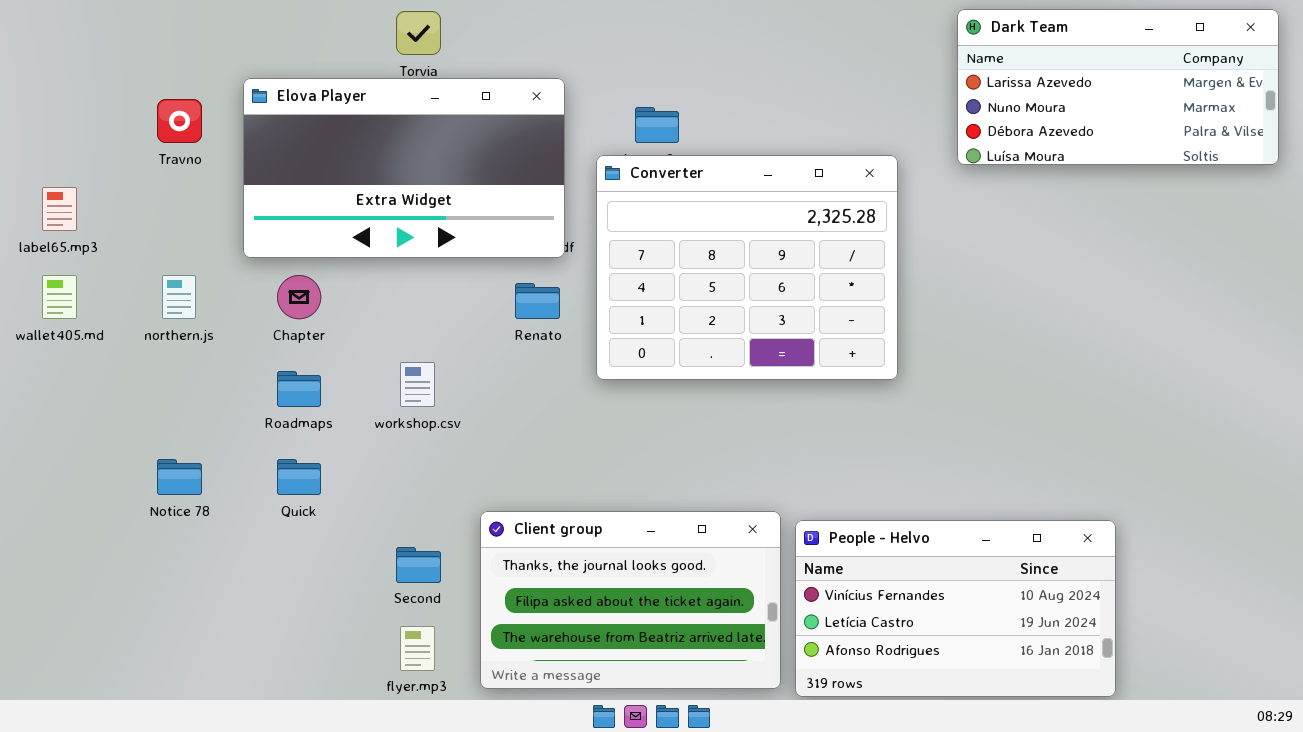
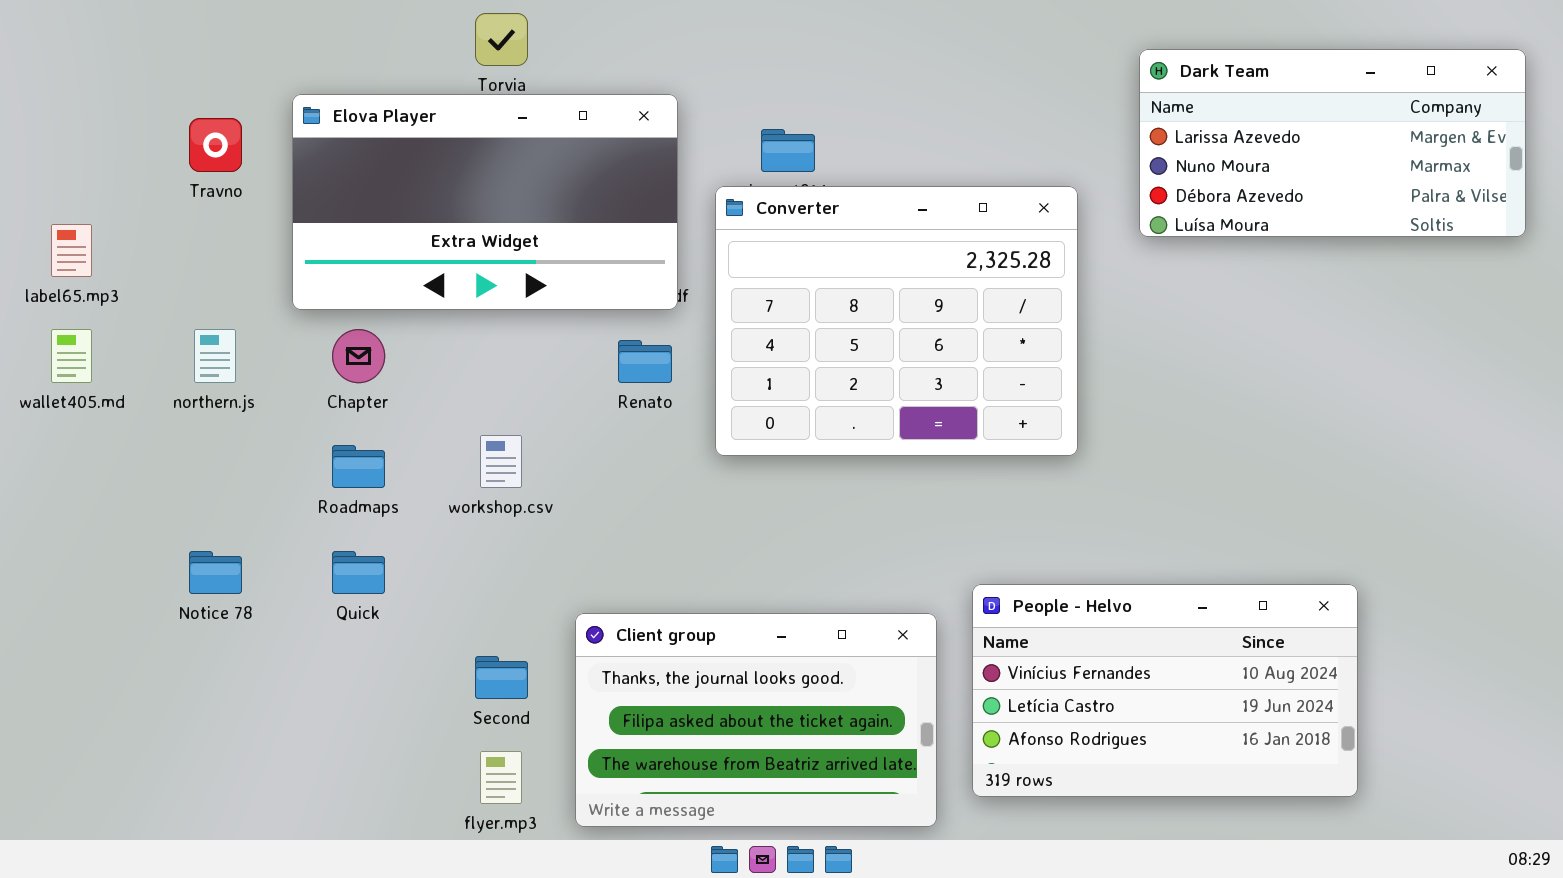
Dark Team: [957,9,1279,165] -> [1139,49,1526,237], moved
People - Helvo: [795,520,1116,697] -> [972,584,1358,797], moved

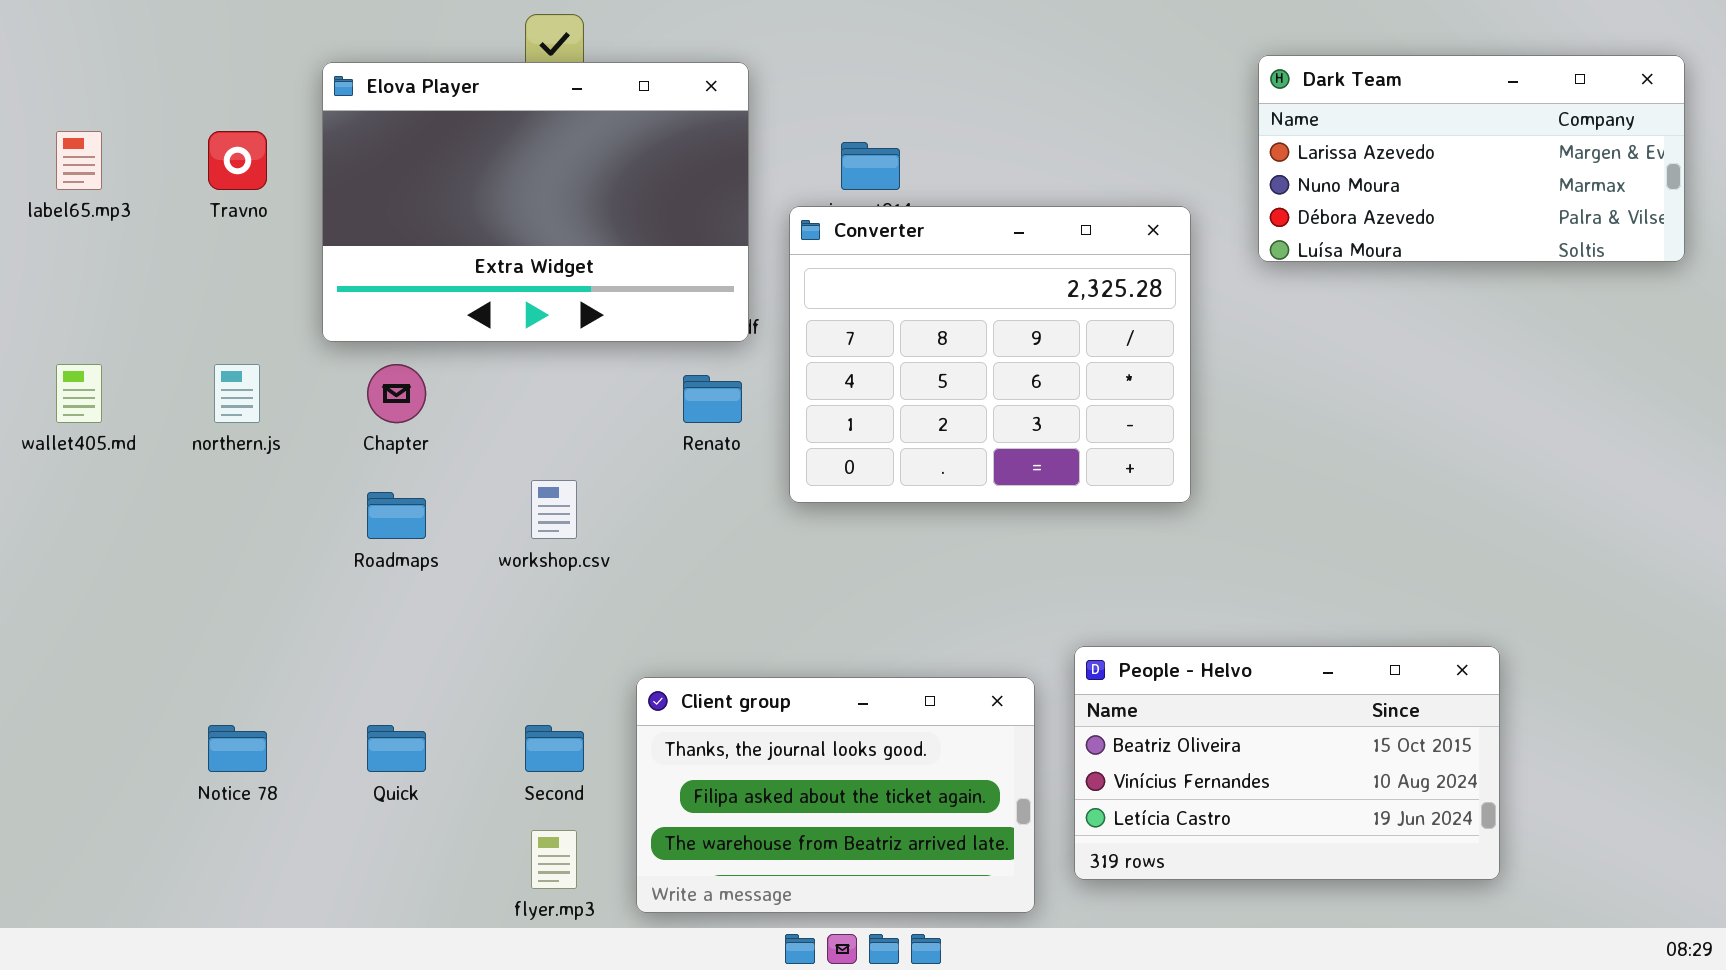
Elova Player: [292,94,678,310] -> [322,62,749,342], resized
label65.mp3: [51,224,92,277] -> [56,131,102,190], moved
Notice 78: [189,551,242,594] -> [208,725,267,772], moved
Quick: [332,551,385,594] -> [367,725,426,772], moved
People - Helvo: [972,584,1358,797] -> [1074,646,1500,880], scrolled up 1 row

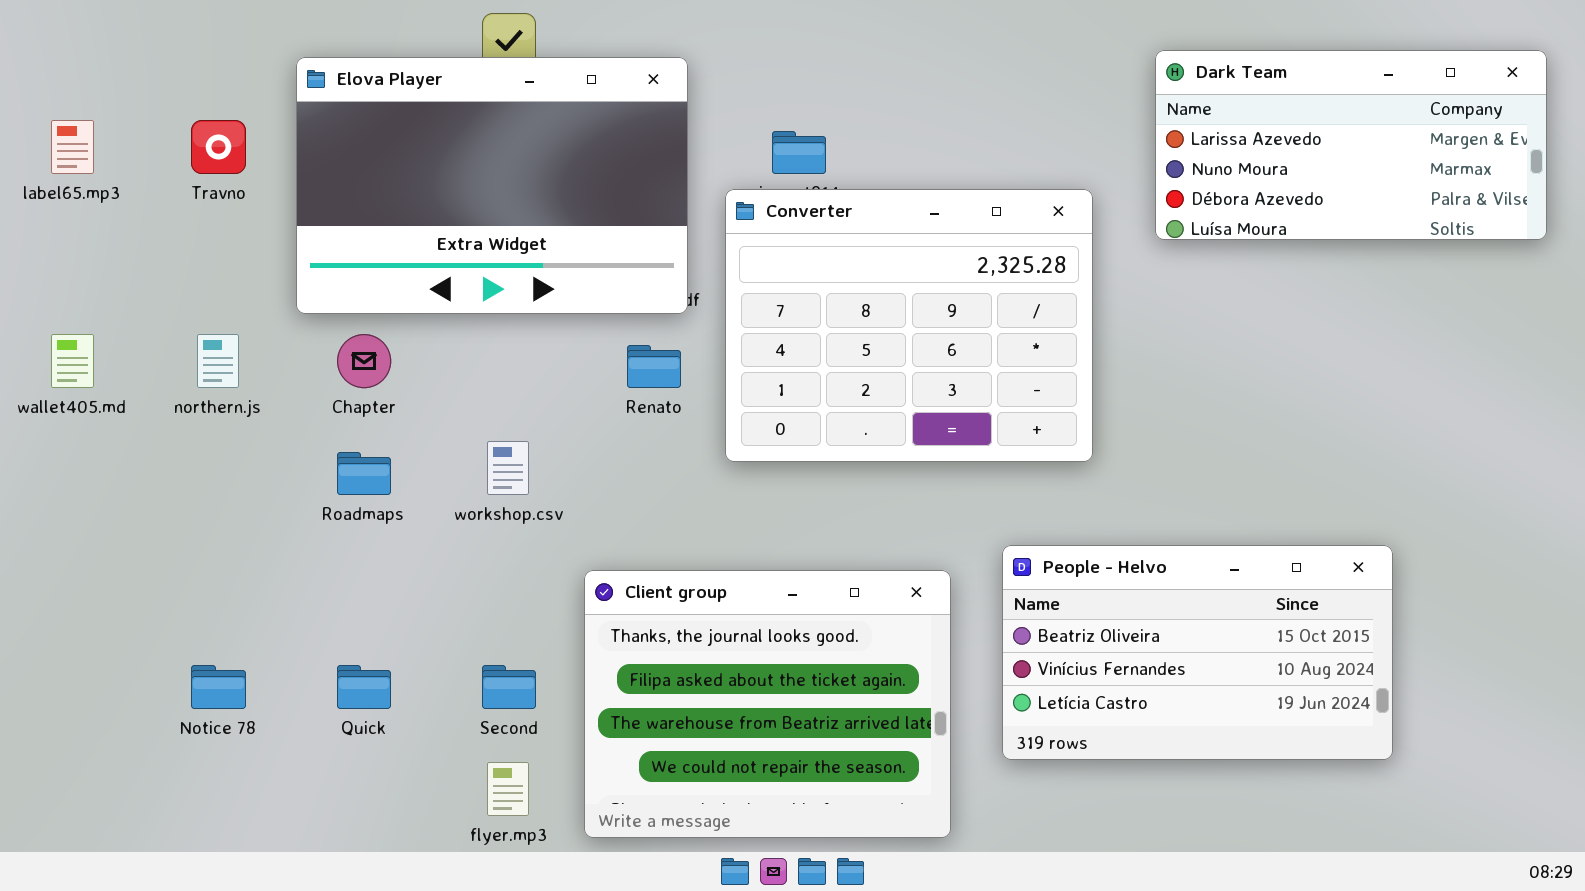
People - Helvo: [1074,646,1500,880] -> [1002,545,1393,760], moved
Client group: [636,677,1035,913] -> [584,570,951,838], resized

